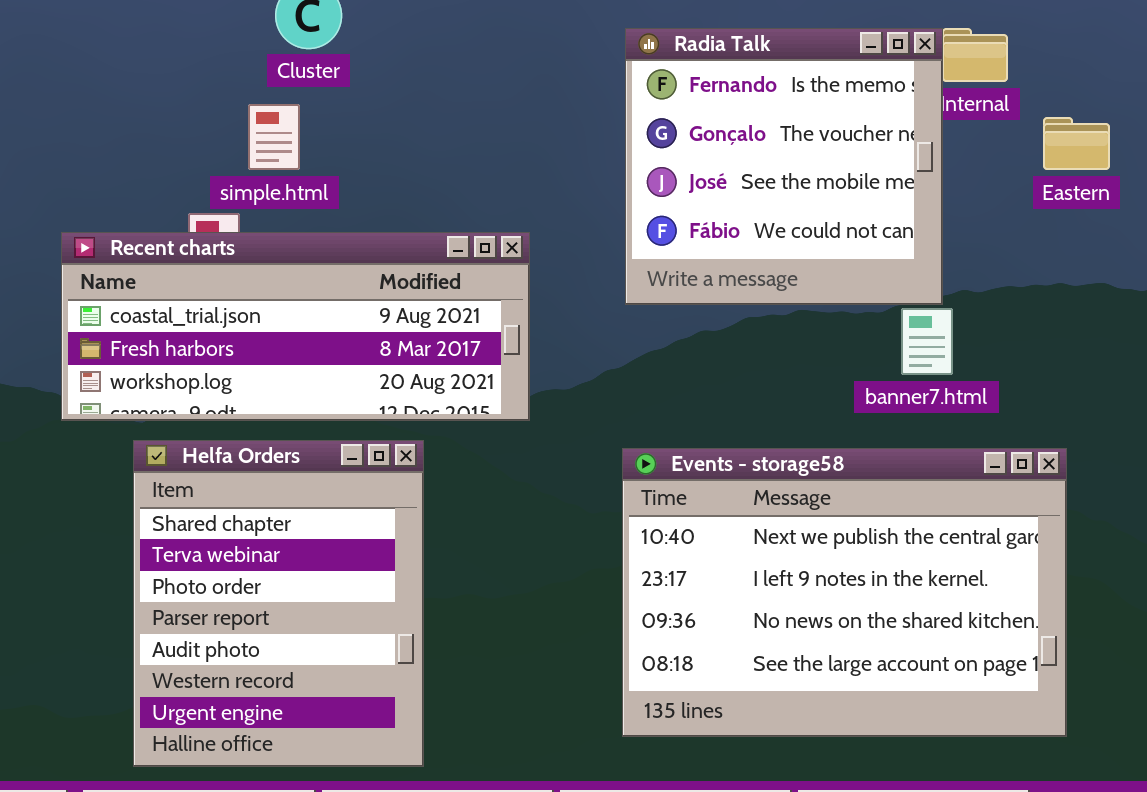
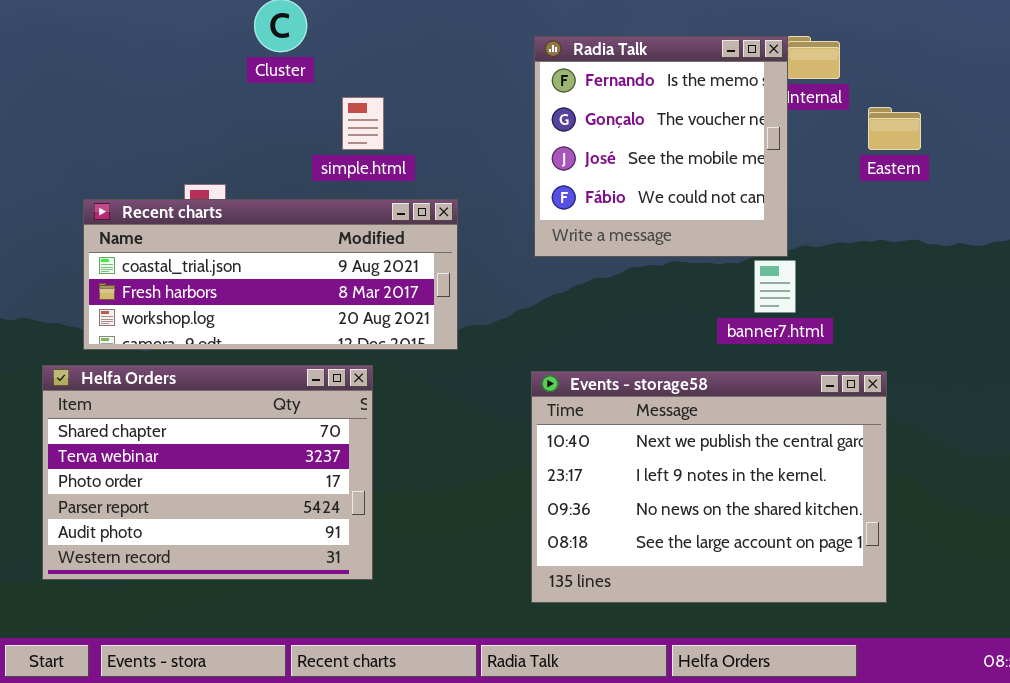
simple.html: [248,104,300,170] -> [342,97,384,150], moved
Helfa Orders: [133,440,424,767] -> [42,365,373,580], resized

